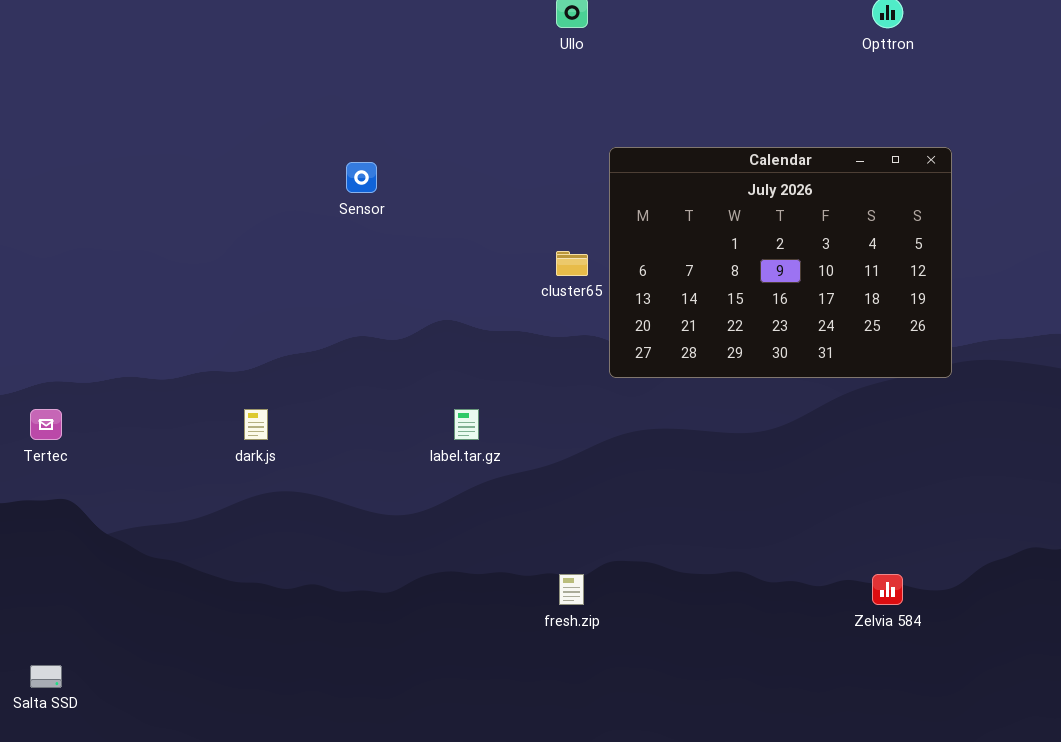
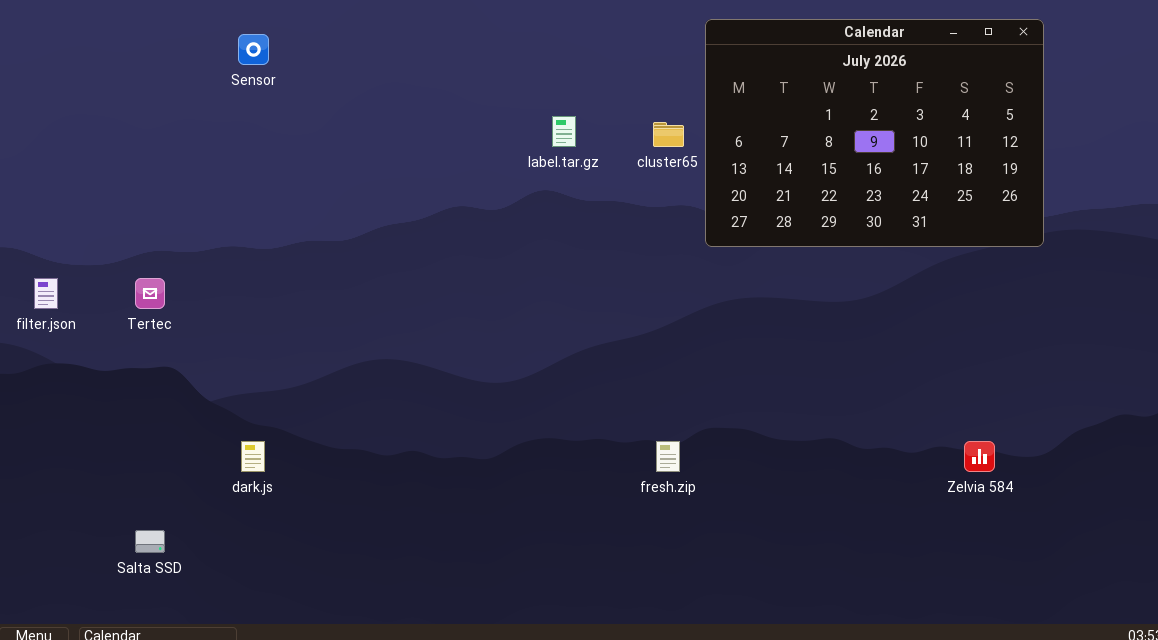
Sensor: [346,162,377,193] -> [238,34,269,65], moved
dark.js: [244,409,268,440] -> [241,441,265,472], moved
label.tar.gz: [454,409,479,440] -> [552,116,576,147], moved

